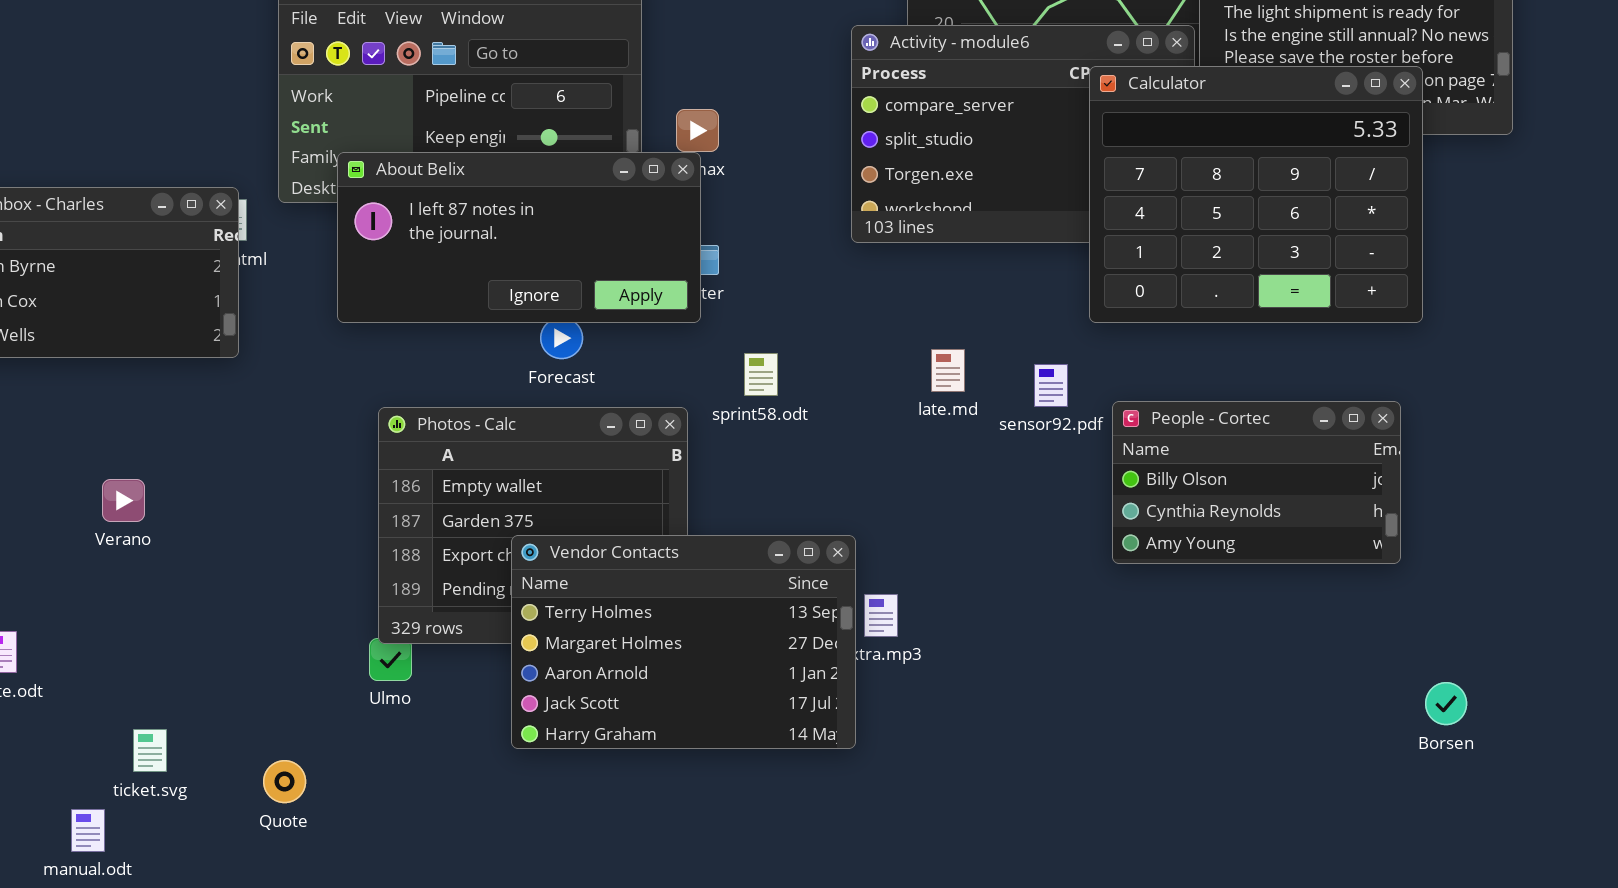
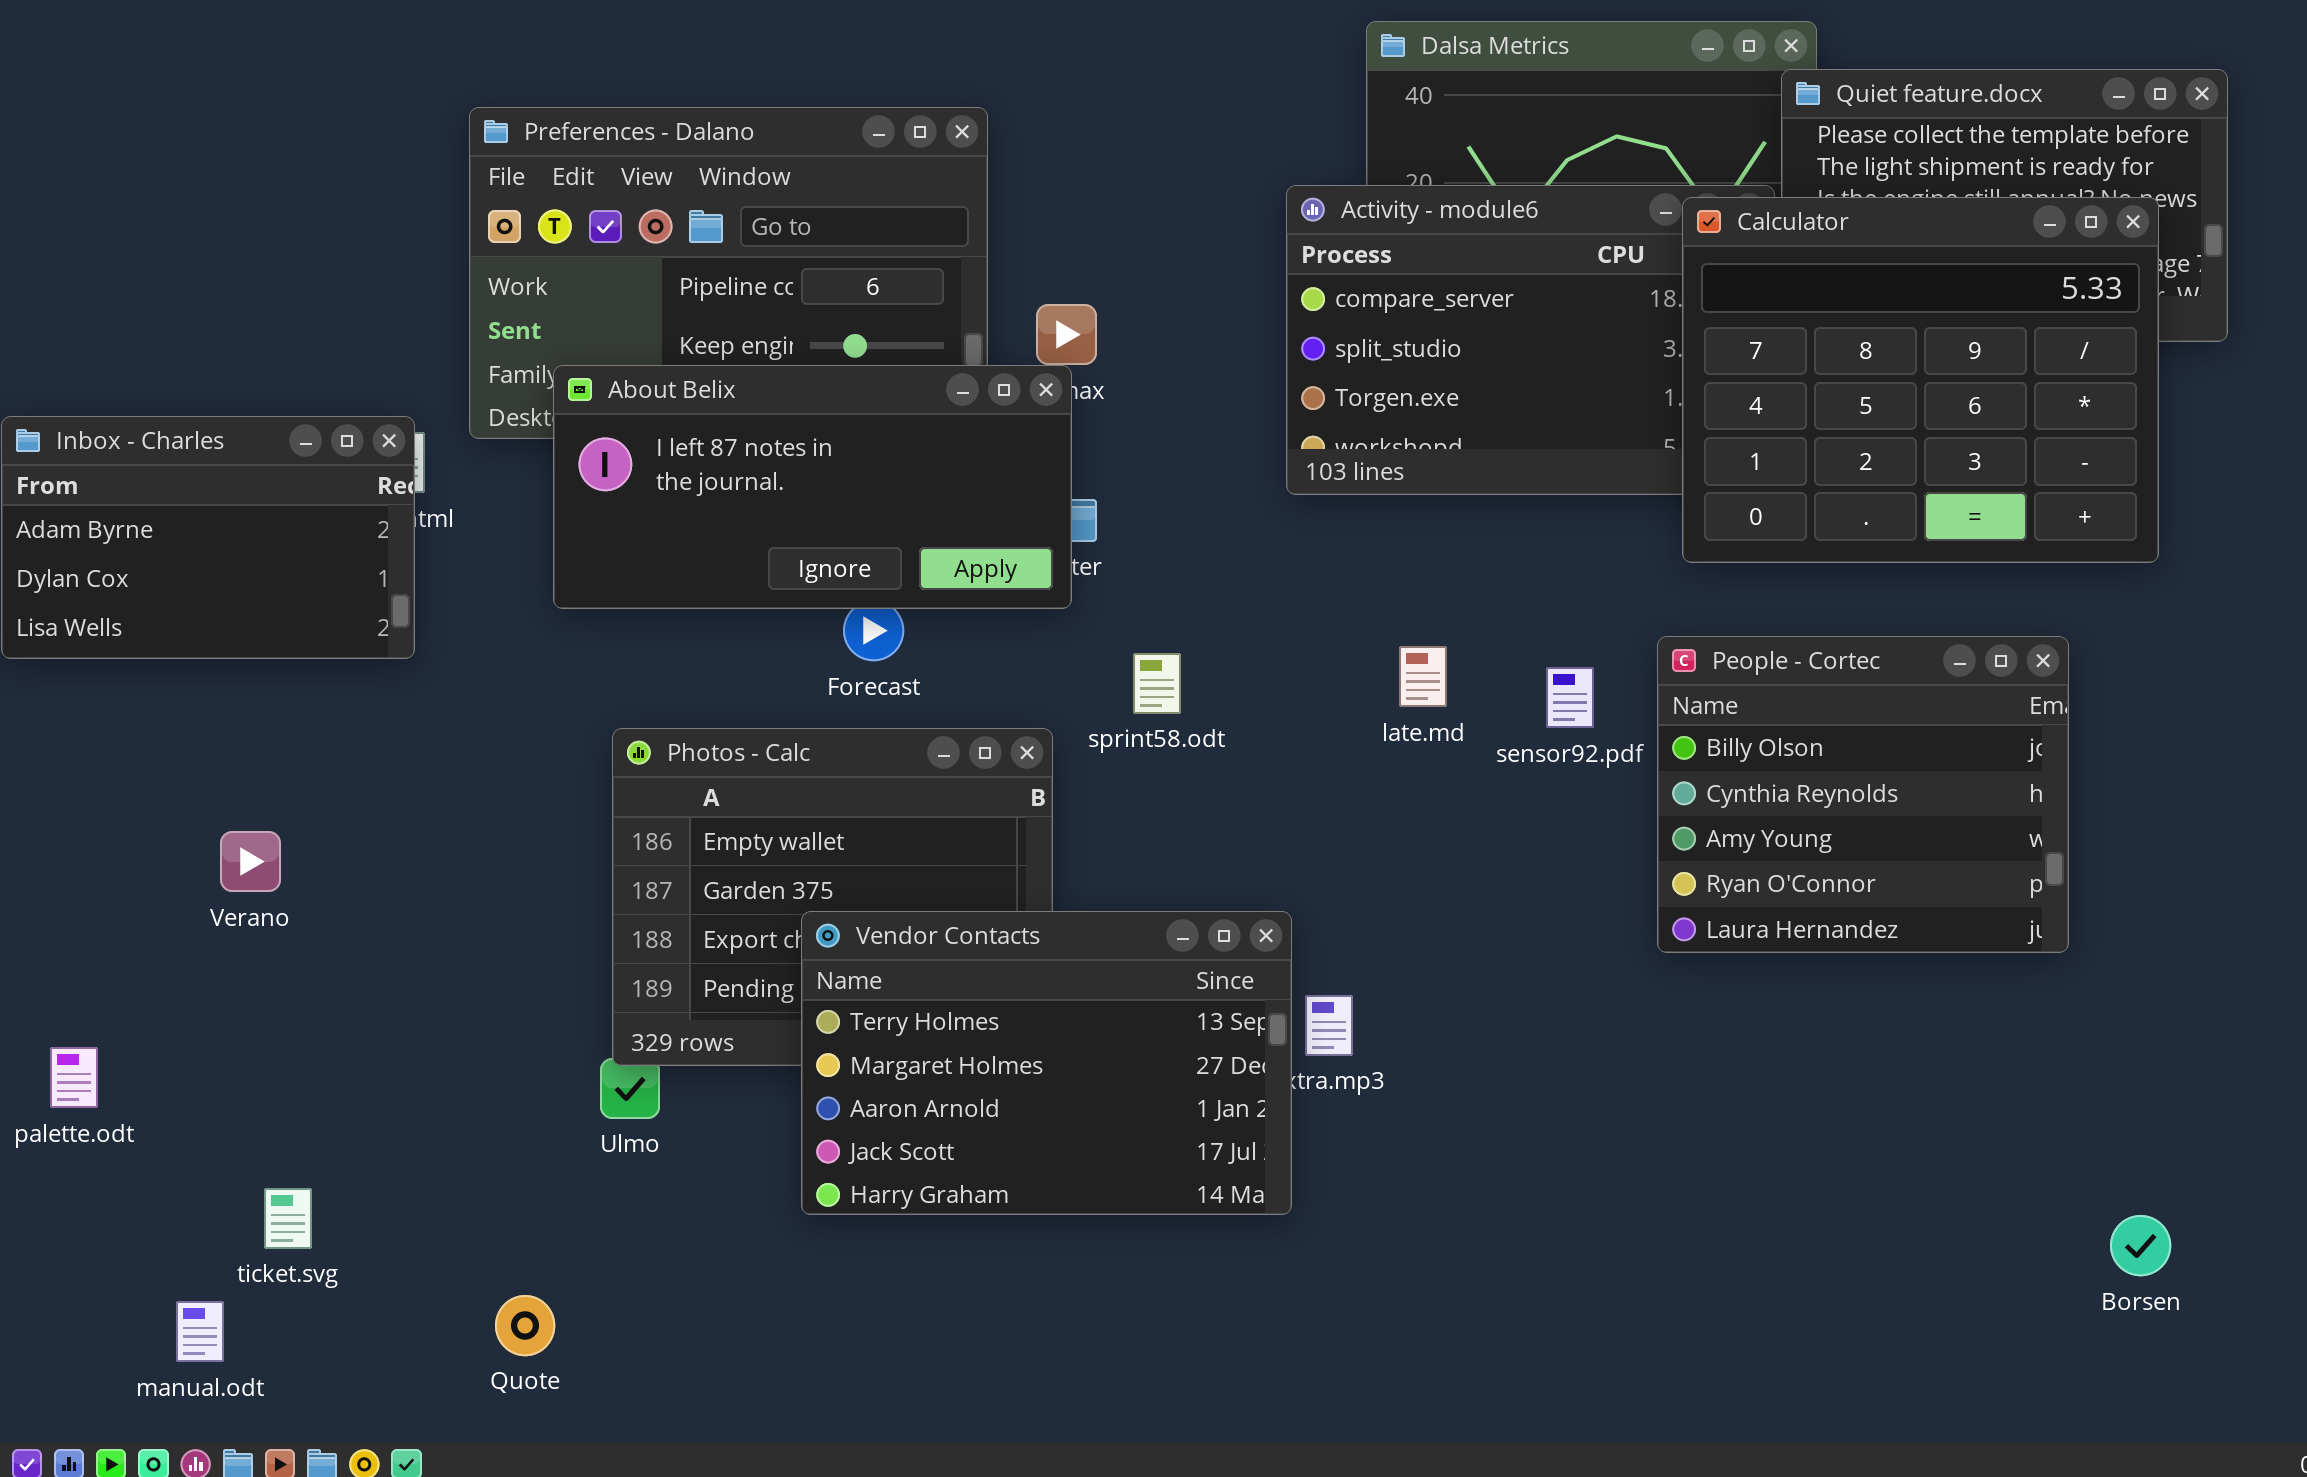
Calculator: [1089,66,1423,323] -> [1682,197,2159,563], moved
People - Cortec: [1112,401,1401,564] -> [1657,636,2069,953], resized
Borsen: [1425,682,1467,725] -> [2110,1215,2171,1276], moved
Quote: [263,760,306,803] -> [495,1295,555,1356], moved

